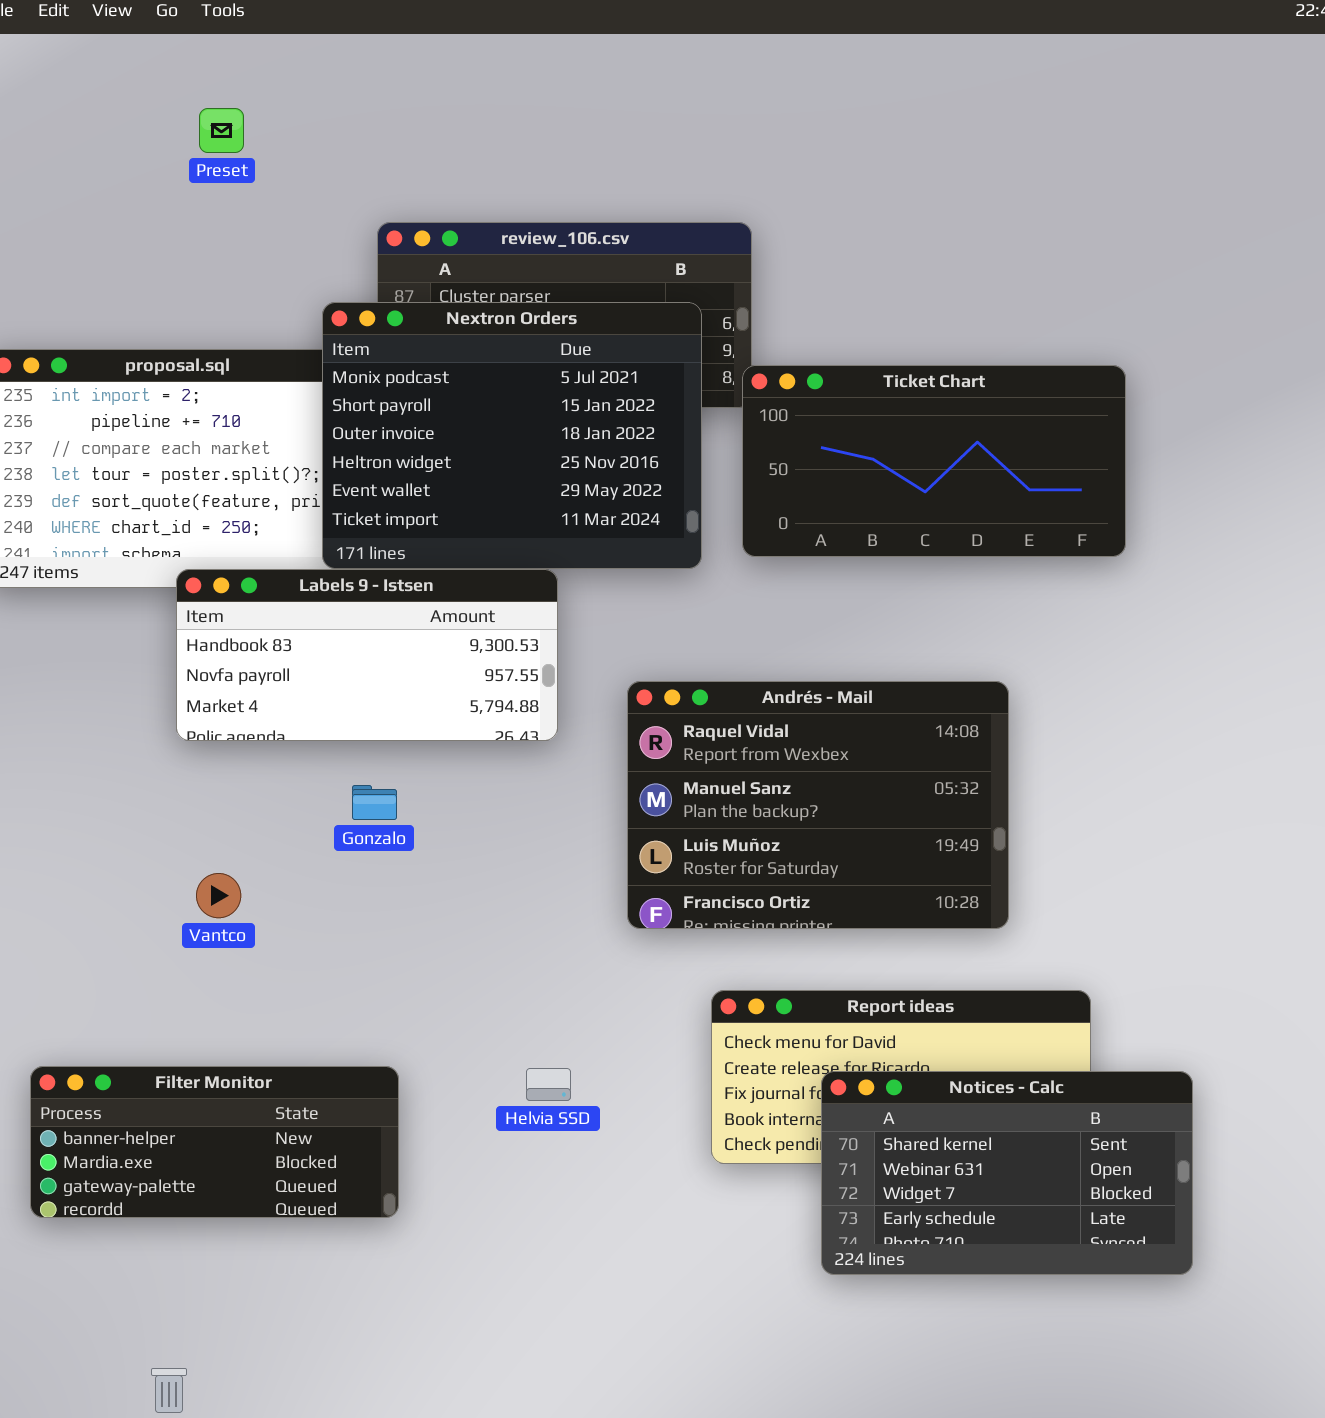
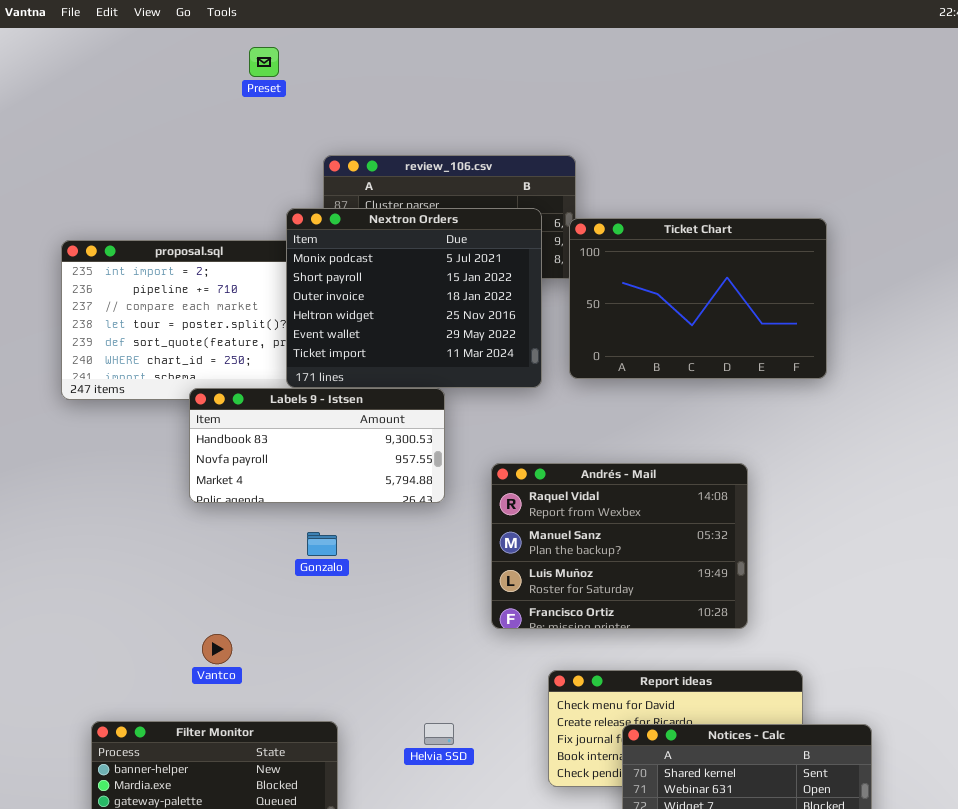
Preset: [199,108,244,153] -> [249,47,279,77], moved
Ticket Chart: [742,365,1126,557] -> [569,218,827,379], resized
Vantco: [196,873,241,918] -> [202,634,232,664], moved

